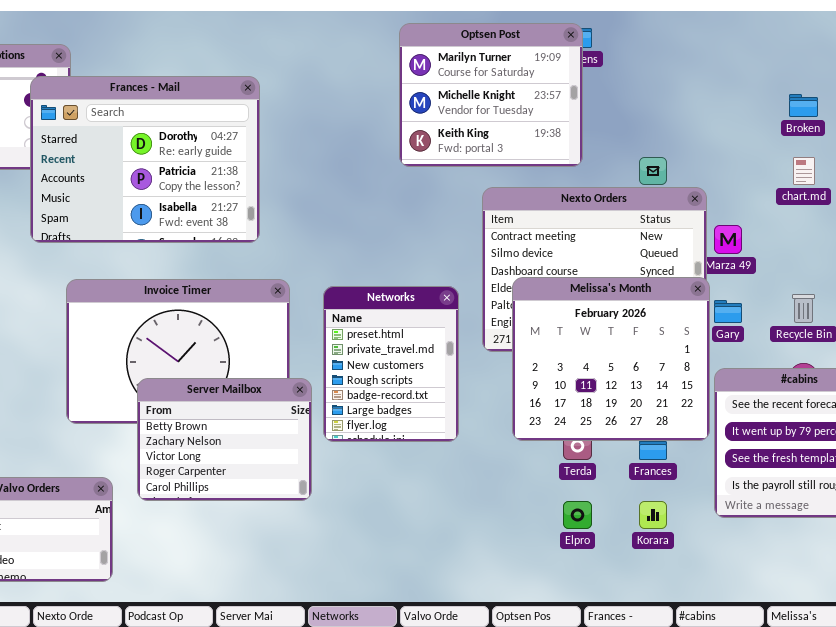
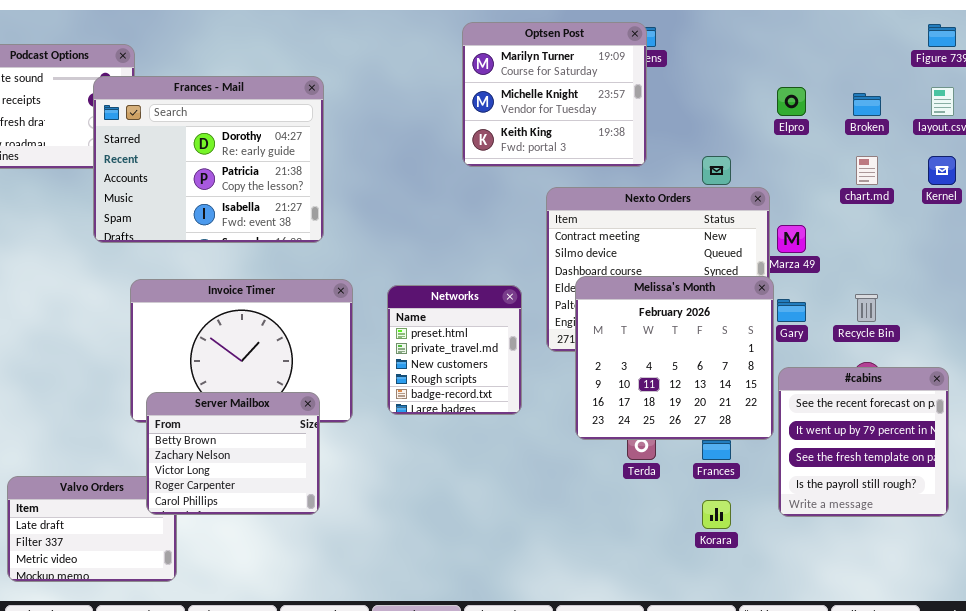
Networks: [323,286,459,442] -> [387,285,522,415], resized
Server Mailbox: [137,378,312,501] -> [146,392,320,515], moved
Elpro: [563,501,592,529] -> [777,87,806,116], moved

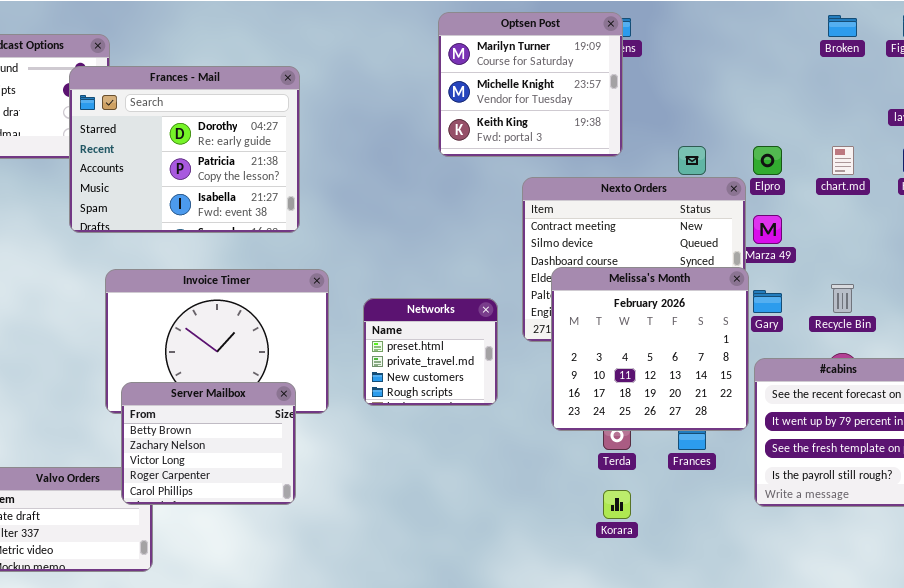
Elpro: [777,87,806,116] -> [753,146,782,175], moved
Broken: [853,93,881,116] -> [828,15,857,37], moved
Networks: [387,285,522,415] -> [363,298,498,406], resized
Korara: [702,500,731,529] -> [603,490,631,519], moved

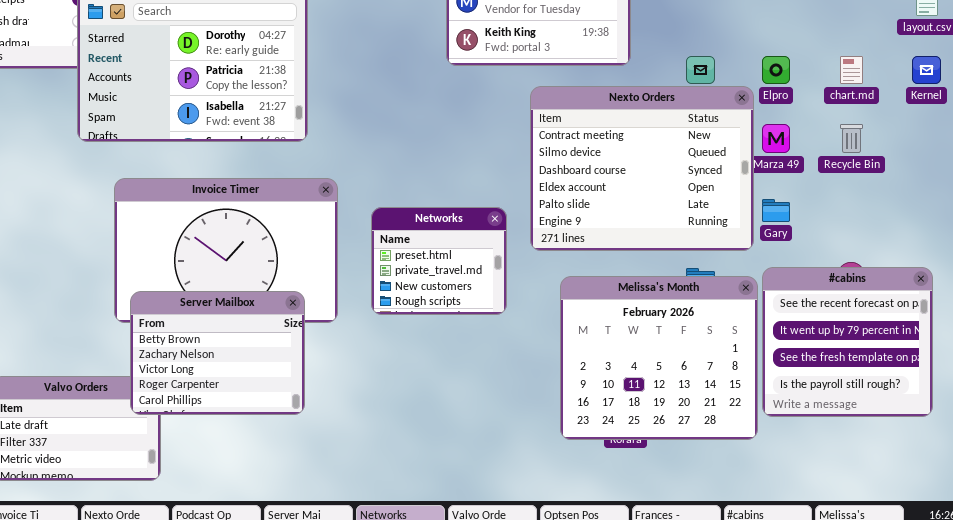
Melissa's Month: [551,267,749,431] -> [560,276,758,440], moved
Recycle Bin: [831,284,854,313] -> [840,124,863,153], moved

